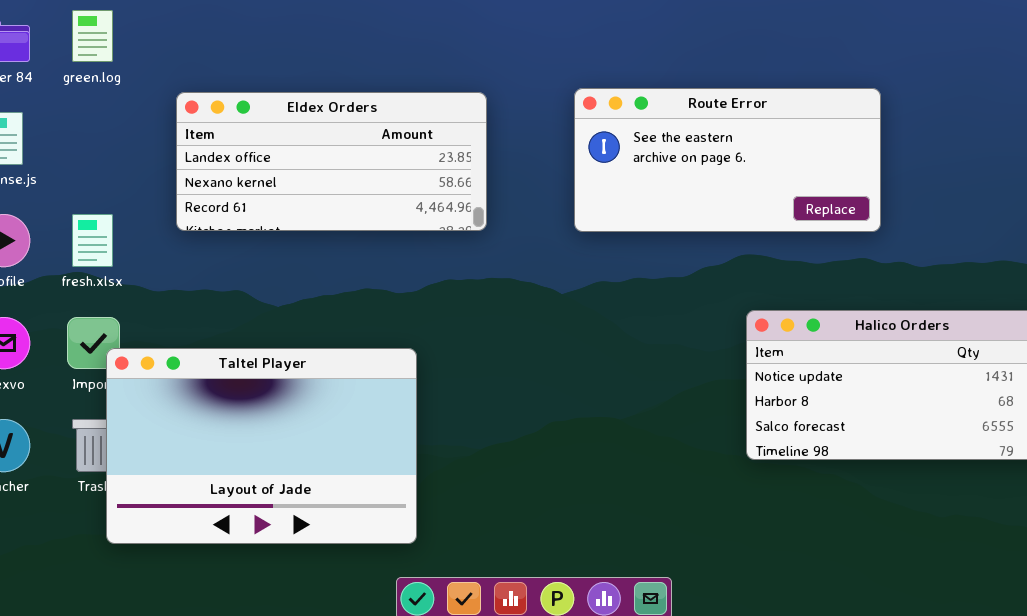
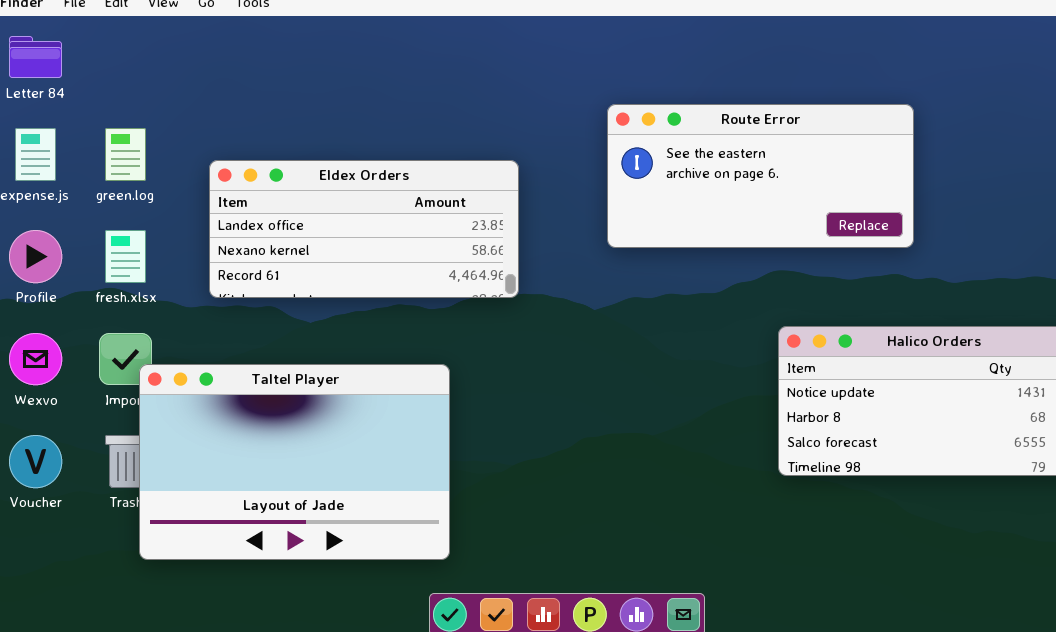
green.log: [72,10,113,62] -> [105,128,146,181], moved
Eldex Orders: [176,92,487,231] -> [209,160,519,298], moved

